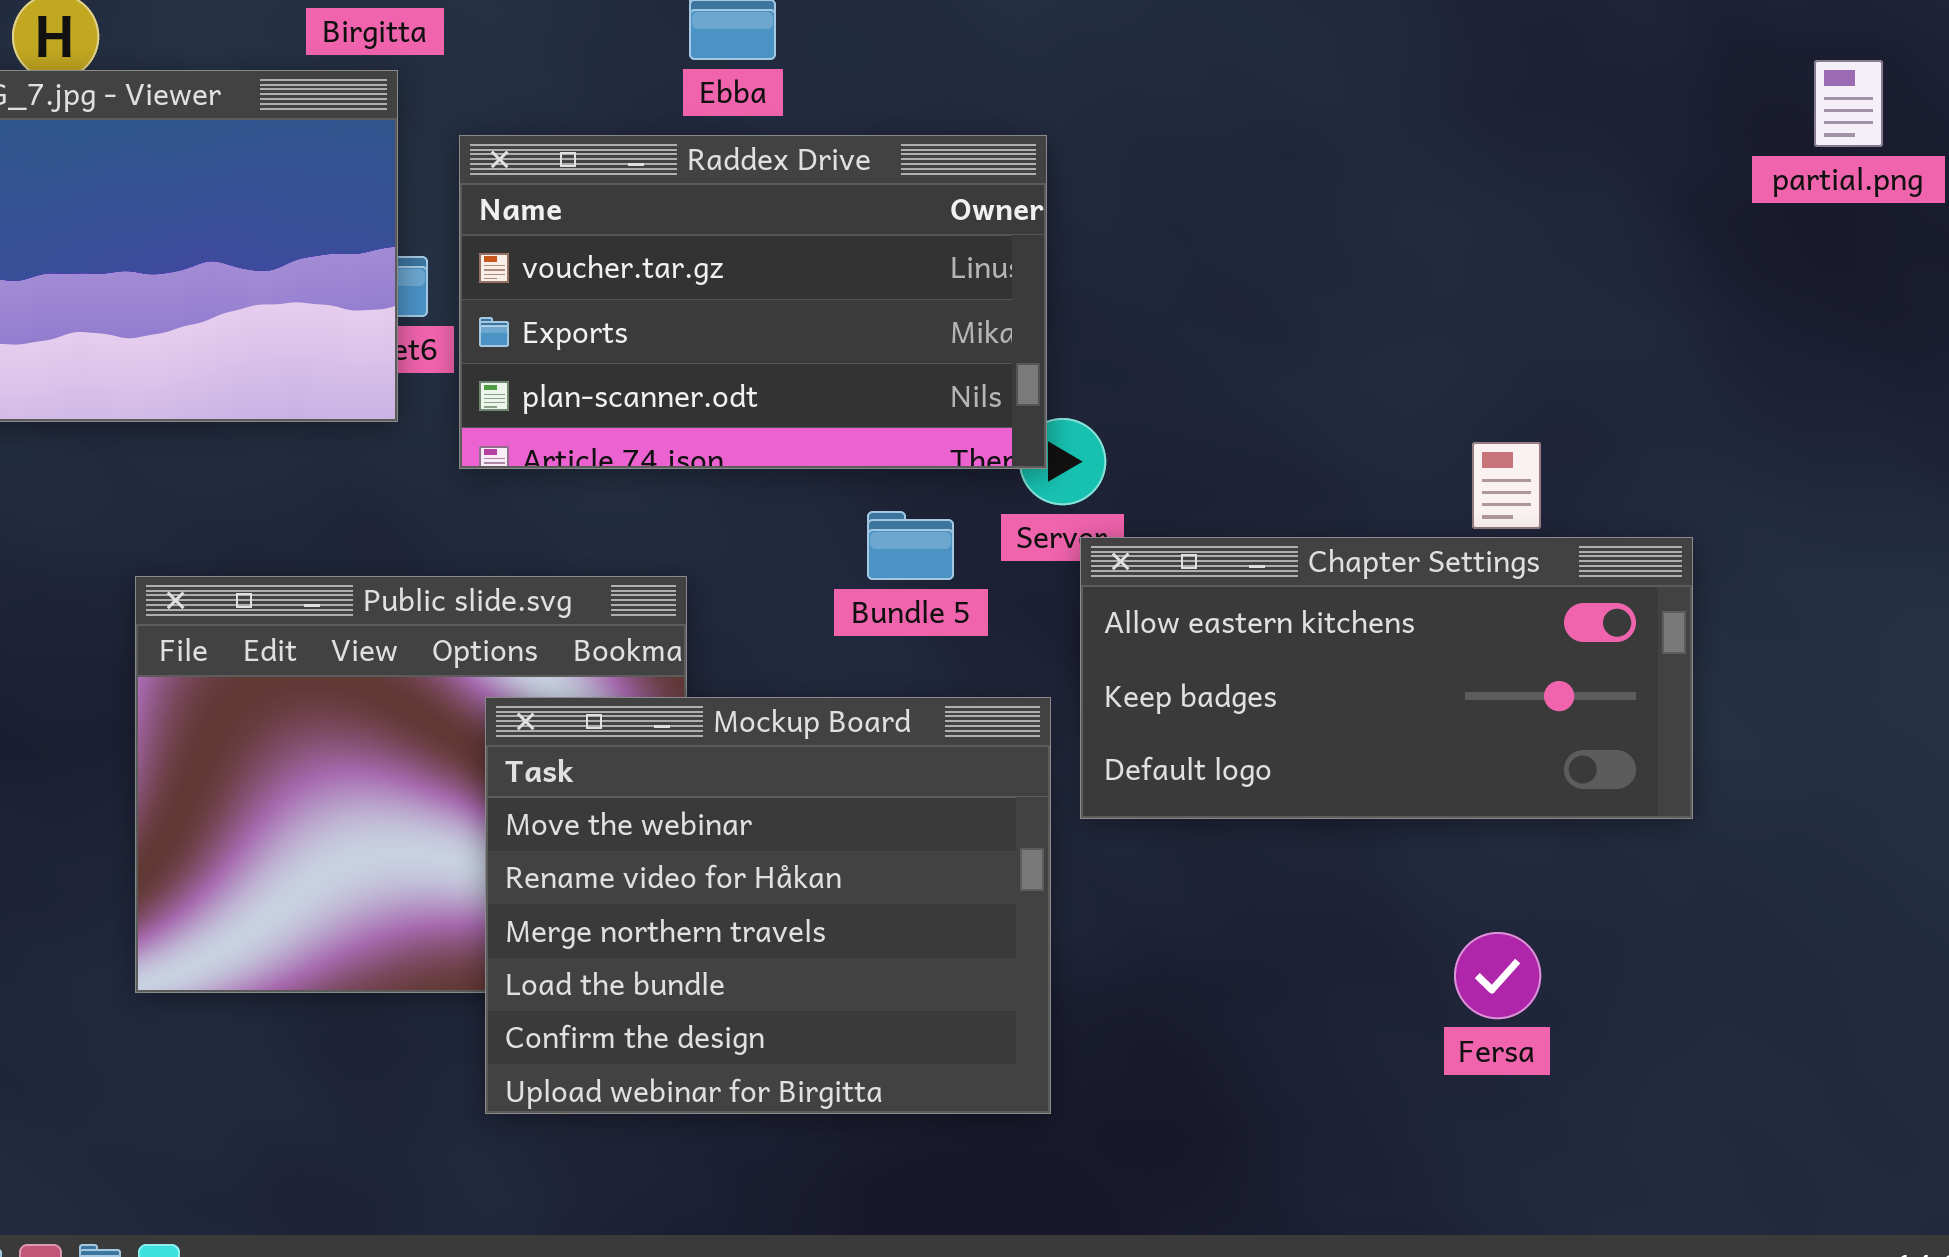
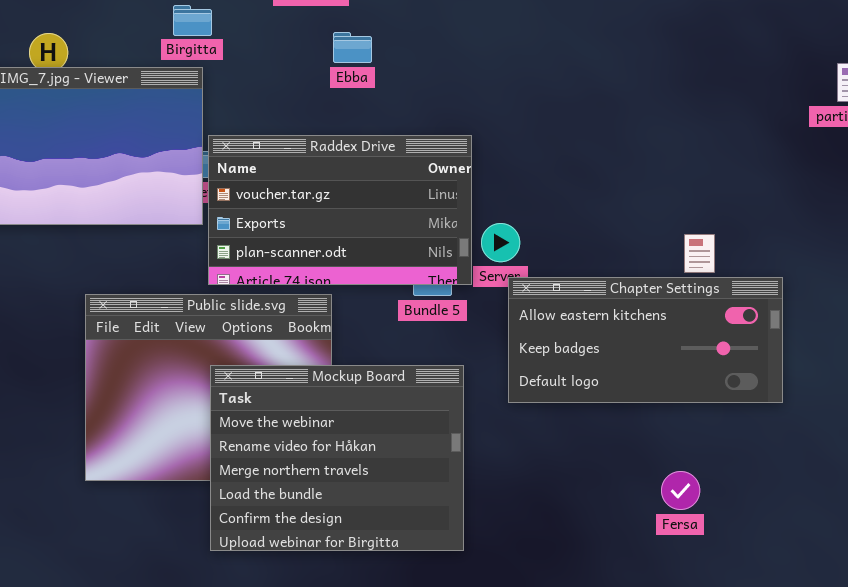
Raddex Drive: [459,135,1047,469] -> [208,135,472,285], moved
Mockup Board: [485,697,1051,1114] -> [210,365,464,551], moved
Fersa: [1454,932,1541,1019] -> [661,471,700,510], moved

